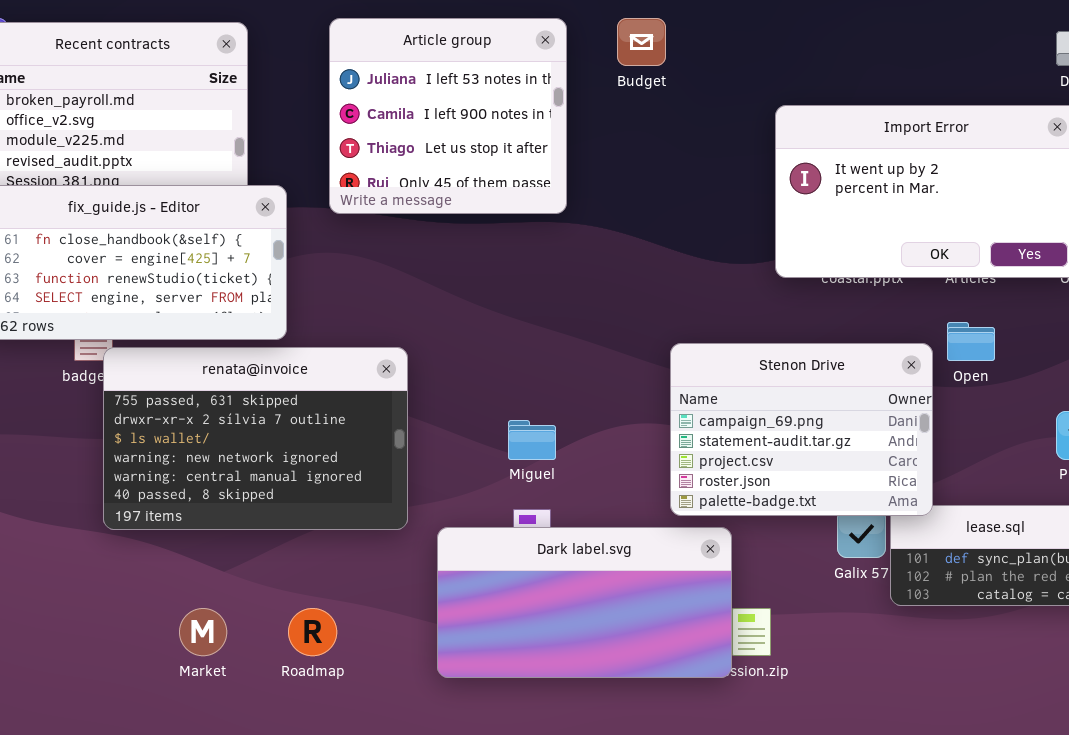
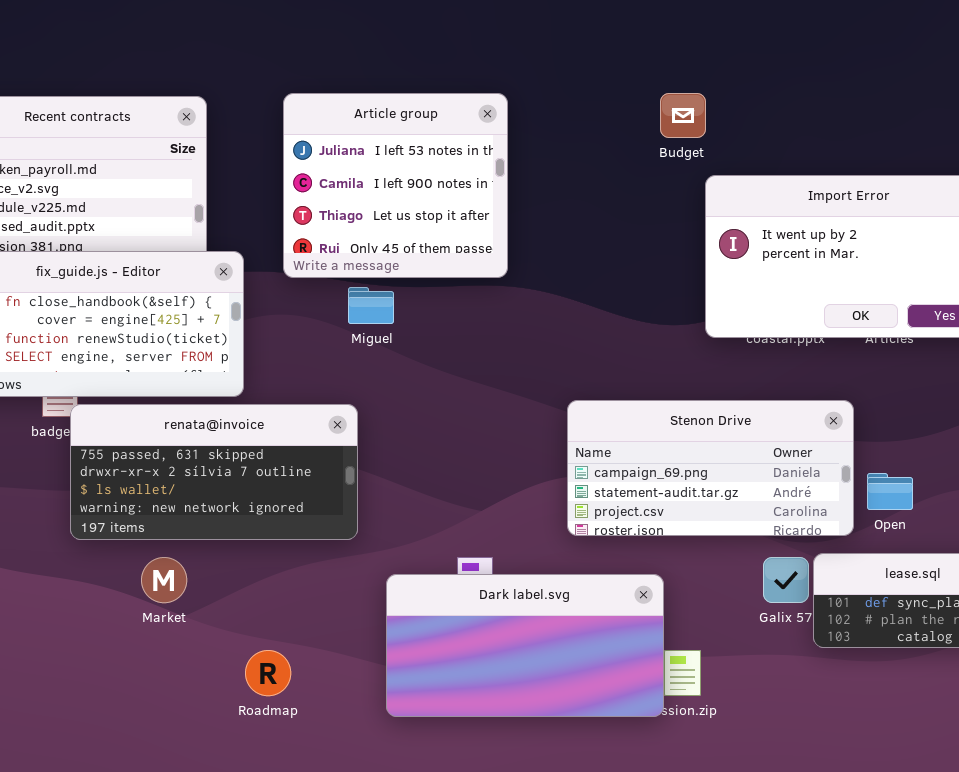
Budget: [617,18,666,66] -> [660,93,706,138], moved
Open: [947,322,995,361] -> [867,473,913,510], moved
Stenon Drive: [670,343,933,516] -> [567,400,854,536], resized
renata@invoice: [103,347,408,530] -> [70,404,358,540], resized
Miguel: [508,420,556,460] -> [348,287,394,324], moved
Market: [179,608,227,656] -> [141,557,187,603], moved

